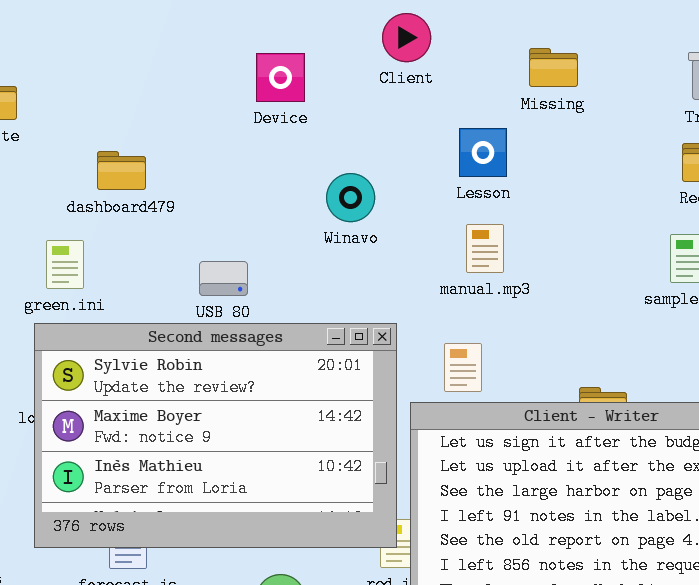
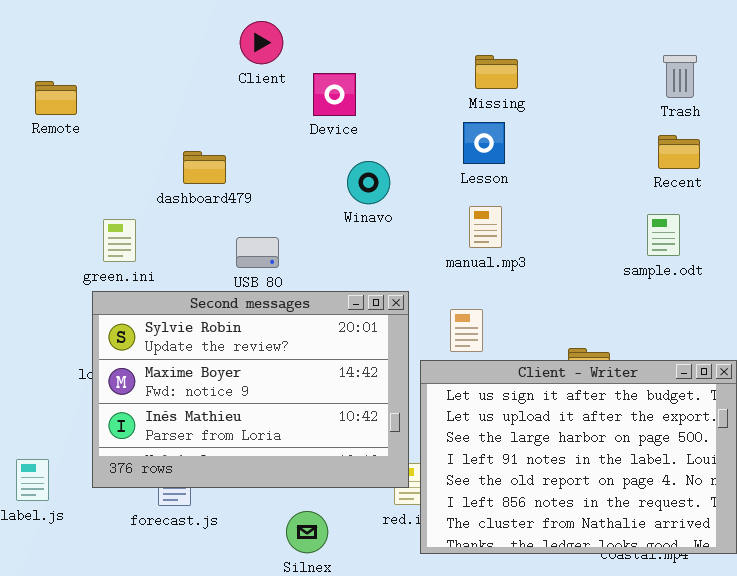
Client: [382,13,431,62] -> [240,21,283,64], moved
Missing: [529,48,578,87] -> [475,55,518,89], moved
Device: [256,53,305,102] -> [313,73,356,116], moved
dashboard479: [97,151,146,190] -> [183,151,226,184], moved

